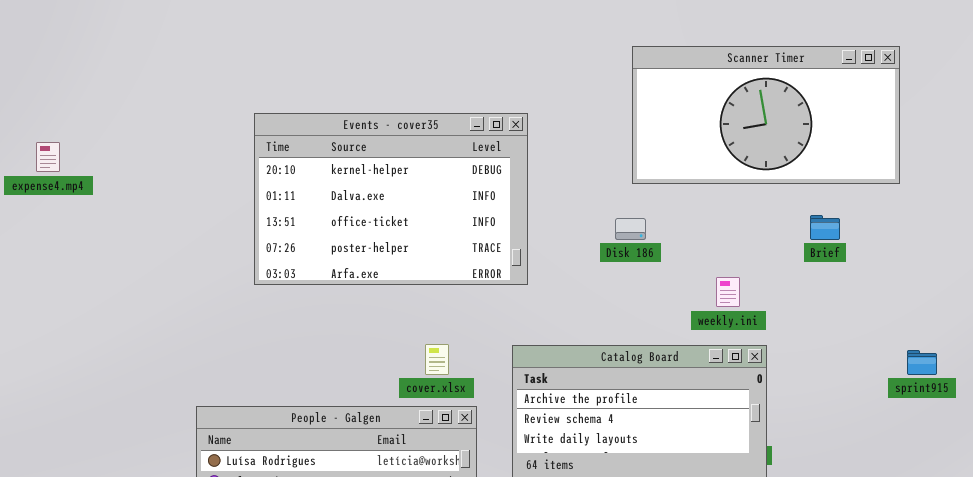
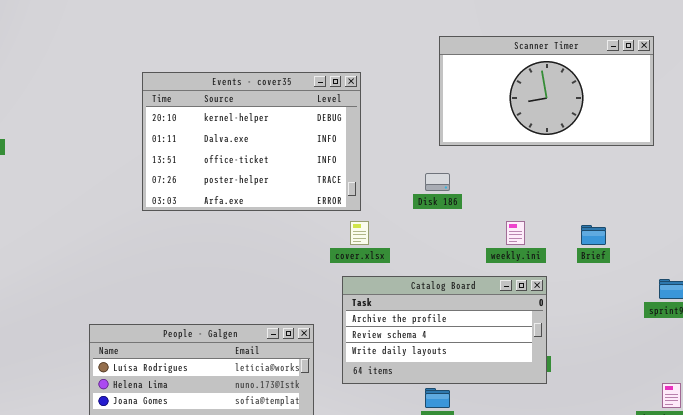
Events - cover35: [254,113,528,285] -> [142,72,361,211], moved
Brief: [810,215,840,240] -> [581,225,606,245], moved
cover.xlsx: [425,344,449,375] -> [350,221,369,245], moved

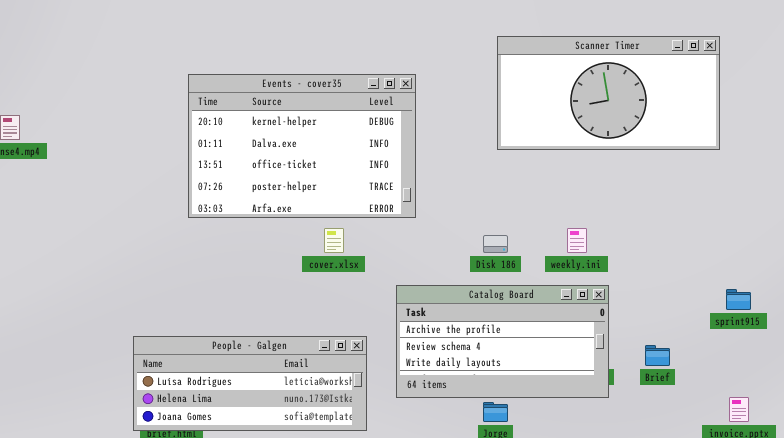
Disk 186: [425,173,450,191] -> [483,235,508,253], moved
cover.xlsx: [350,221,369,245] -> [324,228,344,253], moved
Brief: [581,225,606,245] -> [645,345,670,366], moved

